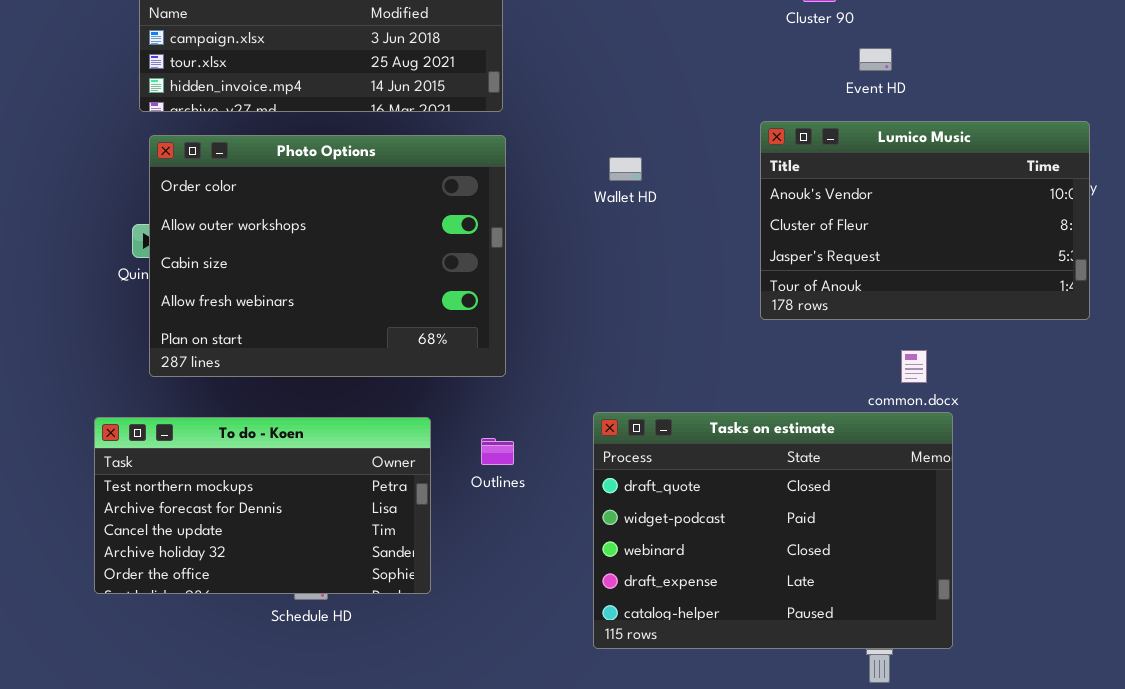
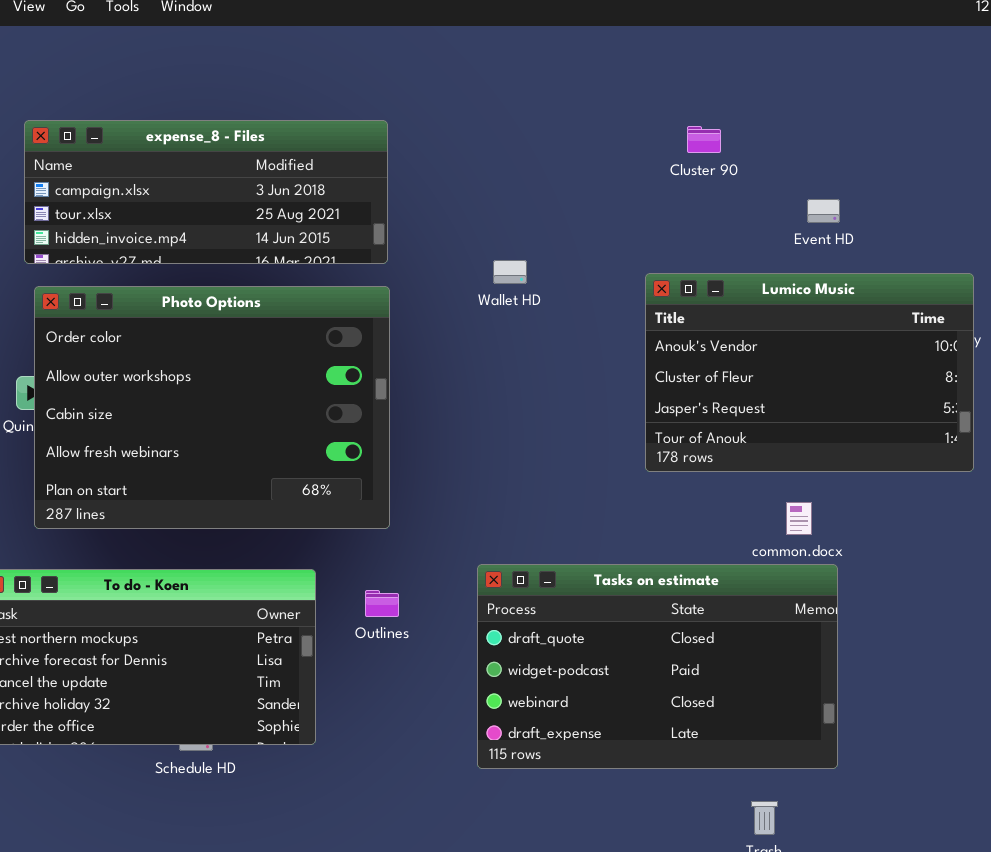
Event HD: [859,48,892,71] -> [807,199,840,223], moved
Wallet HD: [609,157,642,181] -> [493,260,527,284], moved
Tasks on estimate: [593,412,953,649] -> [477,564,838,769], resized

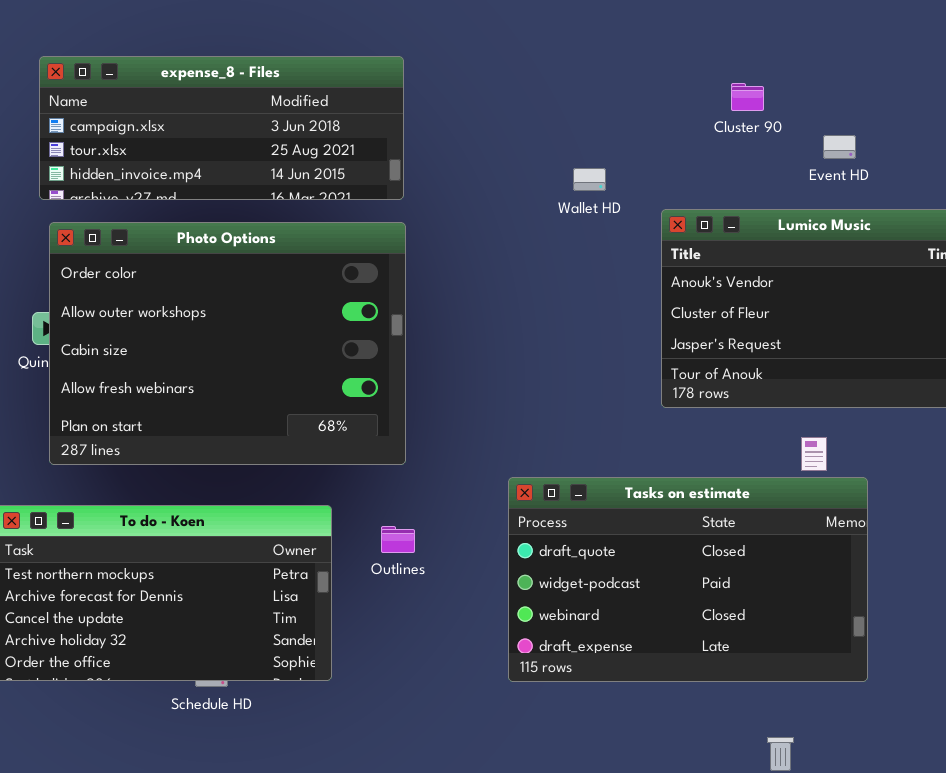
Cluster 90: [687,126,721,153] -> [731,83,764,111], moved
Wallet HD: [493,260,527,284] -> [573,168,606,191], moved
Tasks on estimate: [477,564,838,769] -> [508,477,868,682], moved

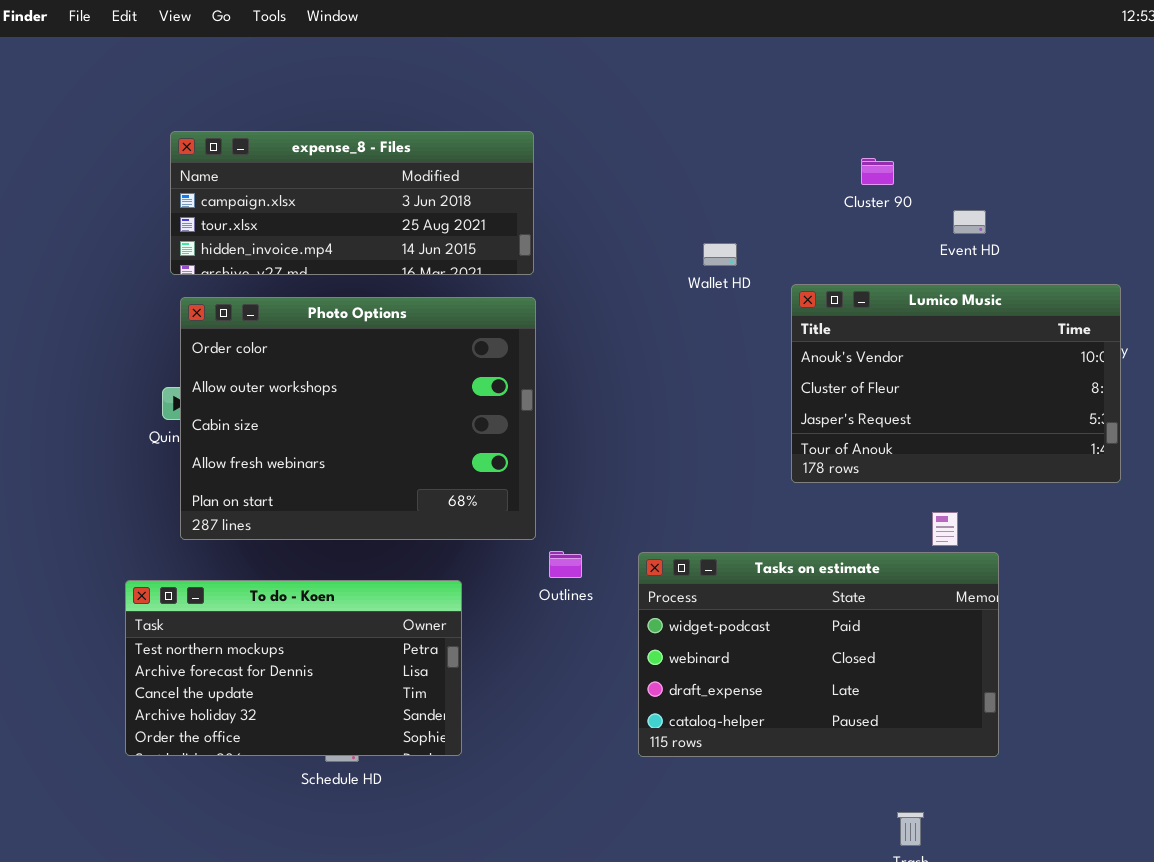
Tasks on estimate: [508,477,868,682] -> [638,552,999,757], scrolled down 1 row
Outlines: [381,526,415,553] -> [549,551,582,578], moved

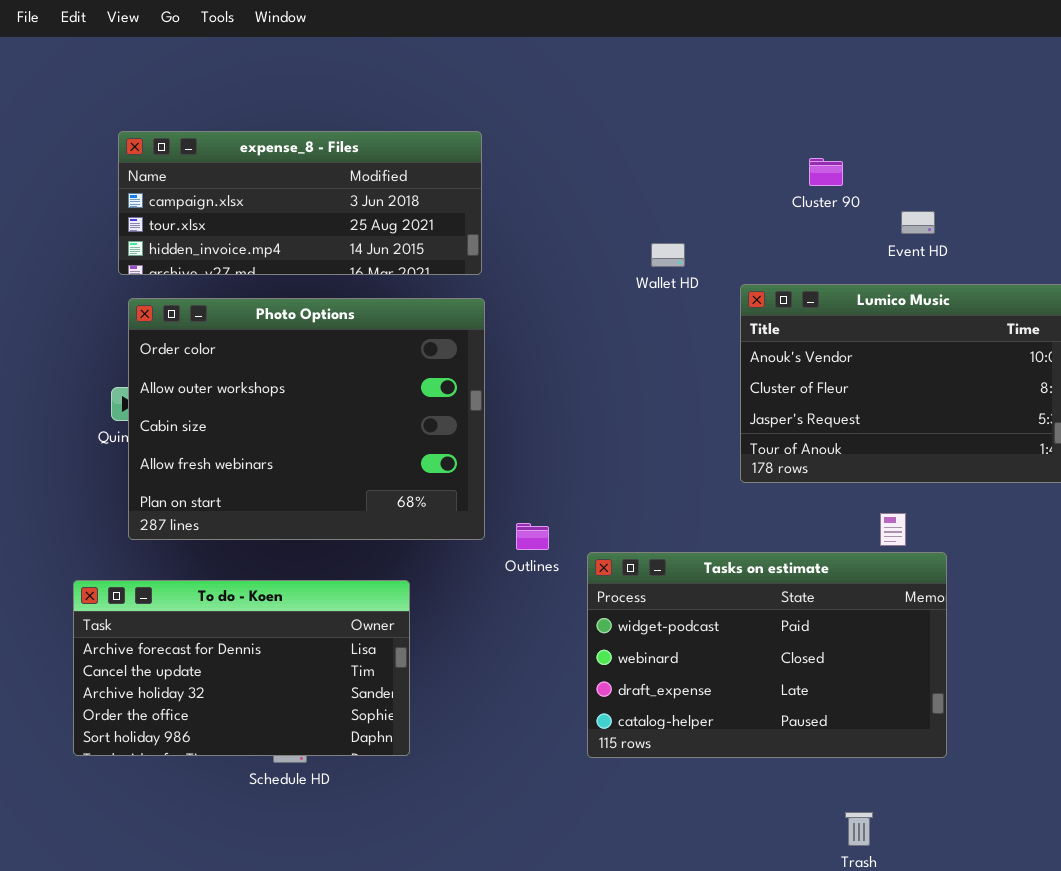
Outlines: [549,551,582,578] -> [516,523,549,550], moved
To do - Koen: [125,580,462,756] -> [73,580,410,756], scrolled down 1 row

